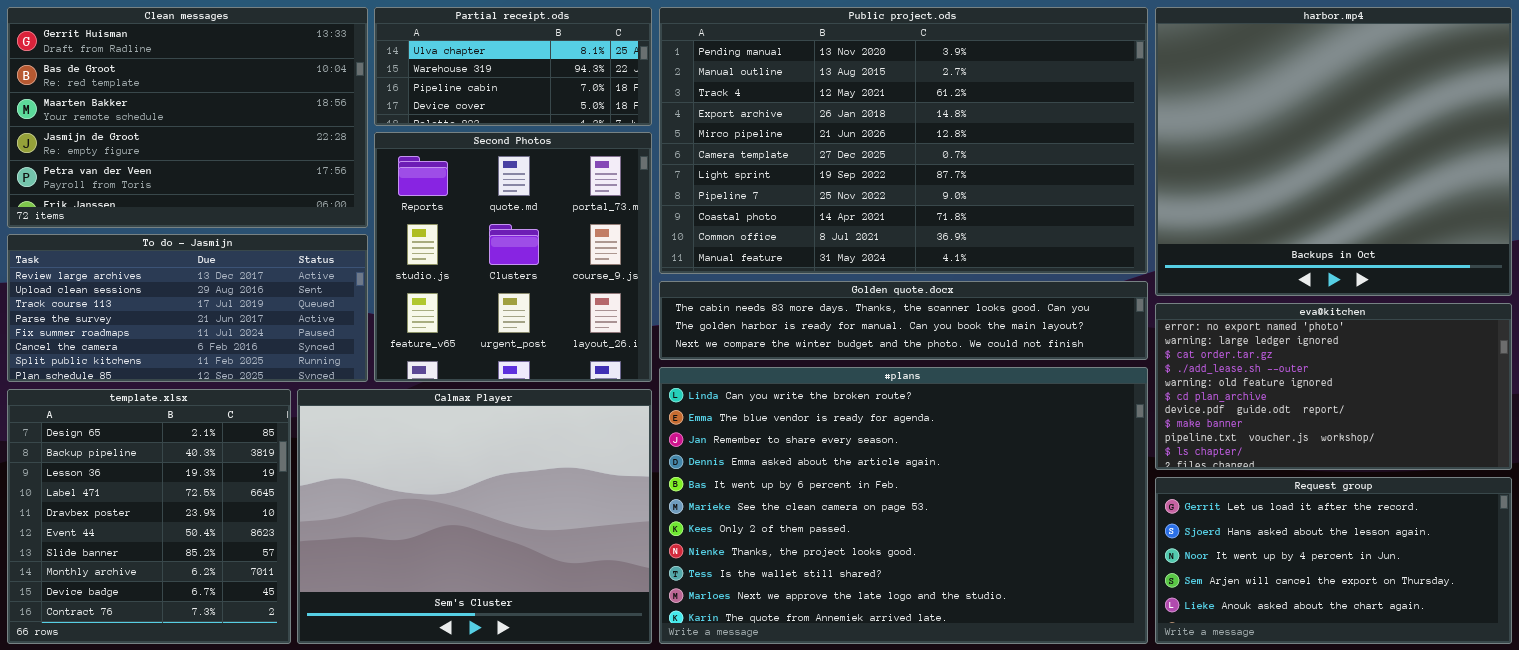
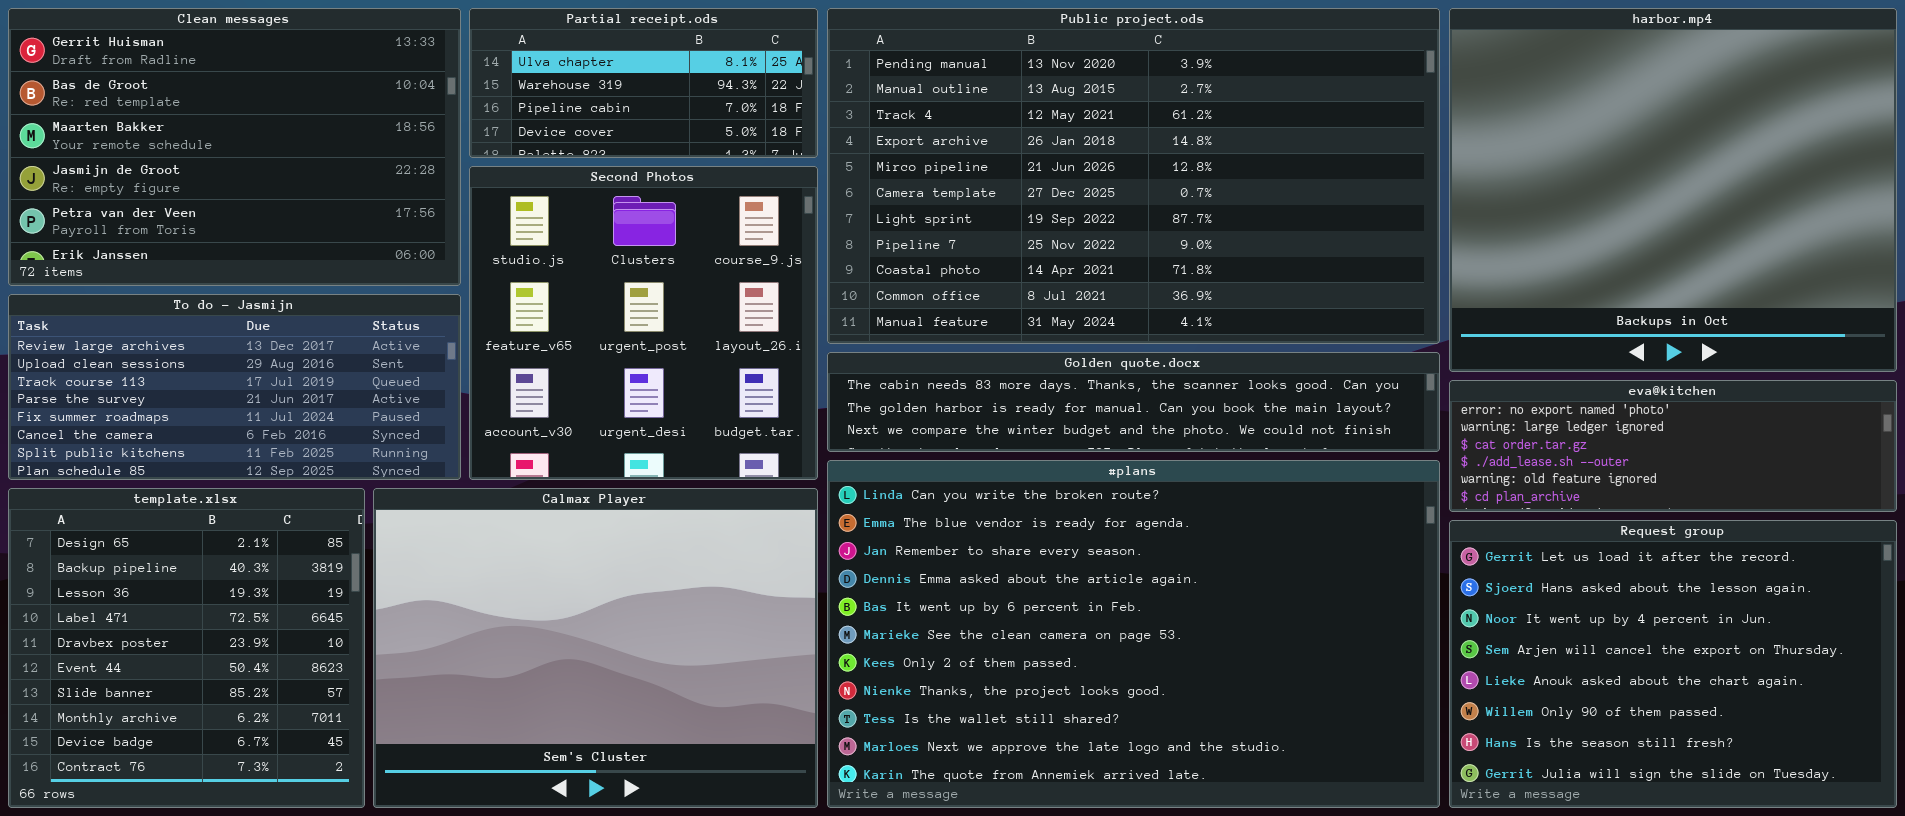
Second Photos: [374,132,652,382] -> [469,166,818,480], scrolled down 1 row
eva@kitchen: [1155,303,1512,470] -> [1449,380,1897,512], resized
Request group: [1155,477,1512,644] -> [1449,520,1897,808], resized

